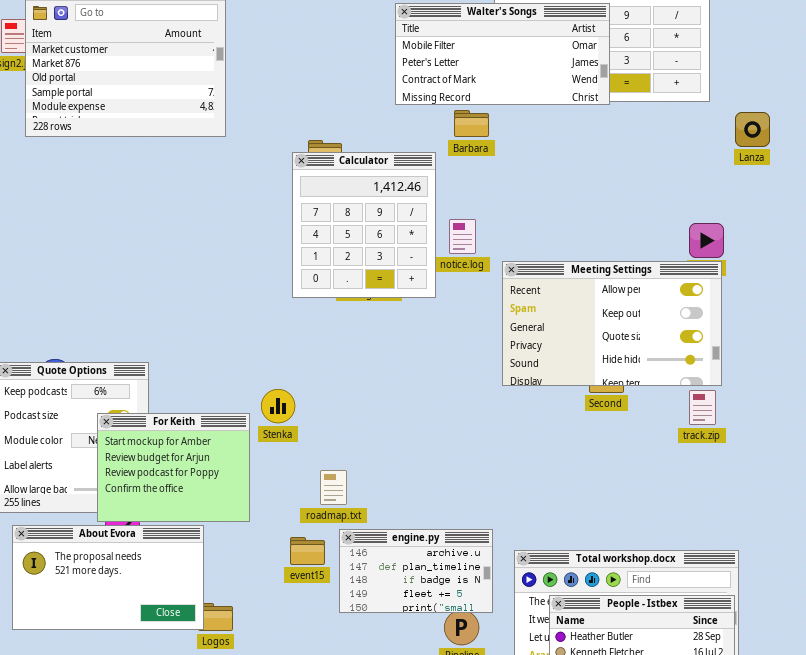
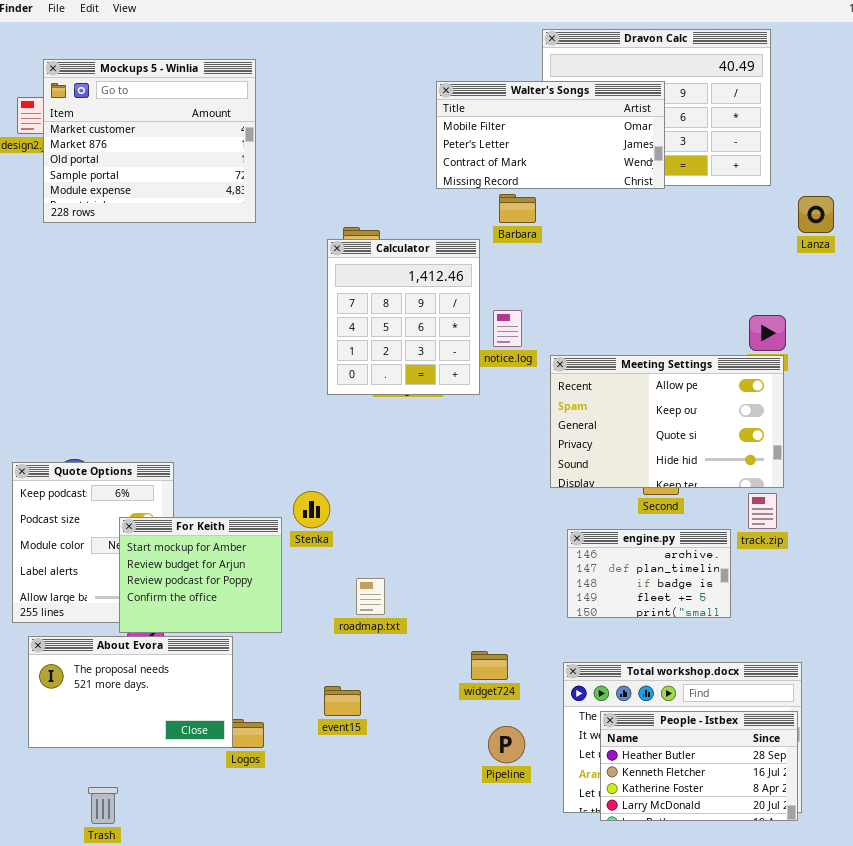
engine.py: [339,529,493,613] -> [567,529,731,618], moved
event15: [290,537,325,565] -> [324,686,361,716], moved

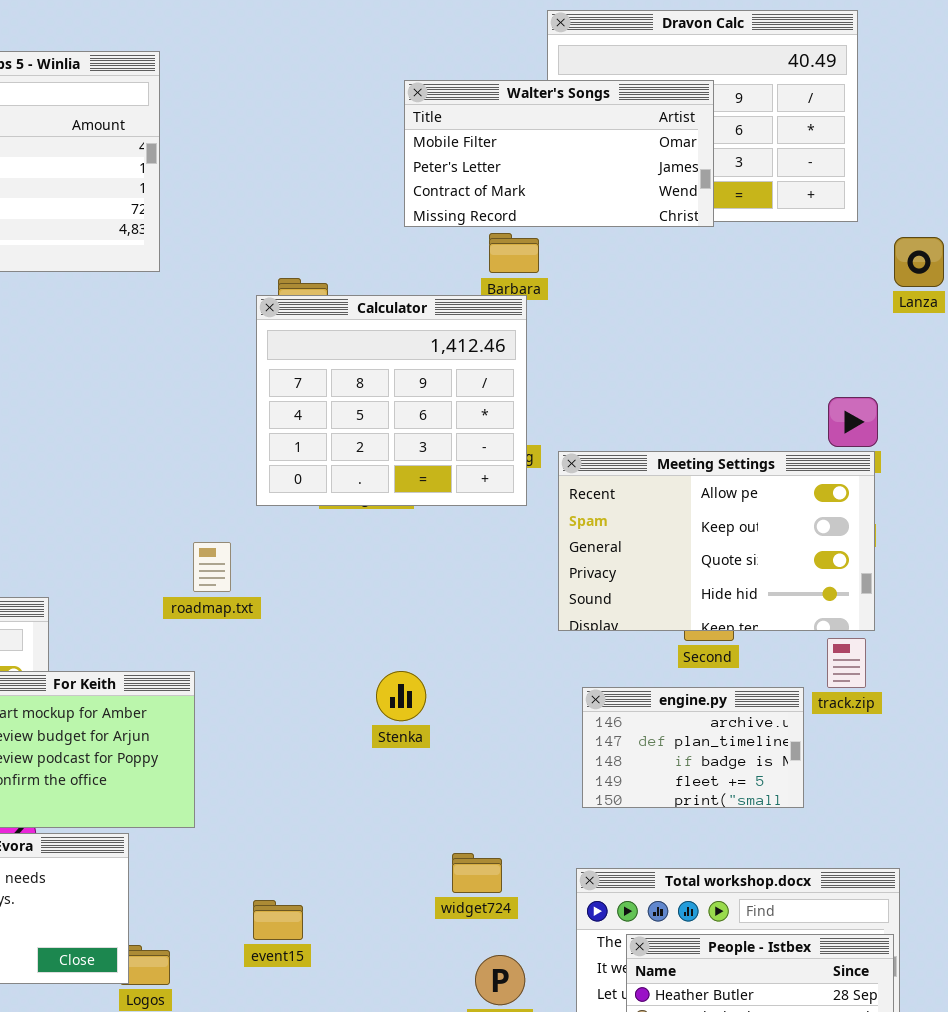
Calculator: [327,239,480,395] -> [256,295,527,506], resized
Stenka: [293,491,330,528] -> [376,671,426,721], moved
roadmap.txt: [356,578,385,615] -> [193,542,231,592], moved

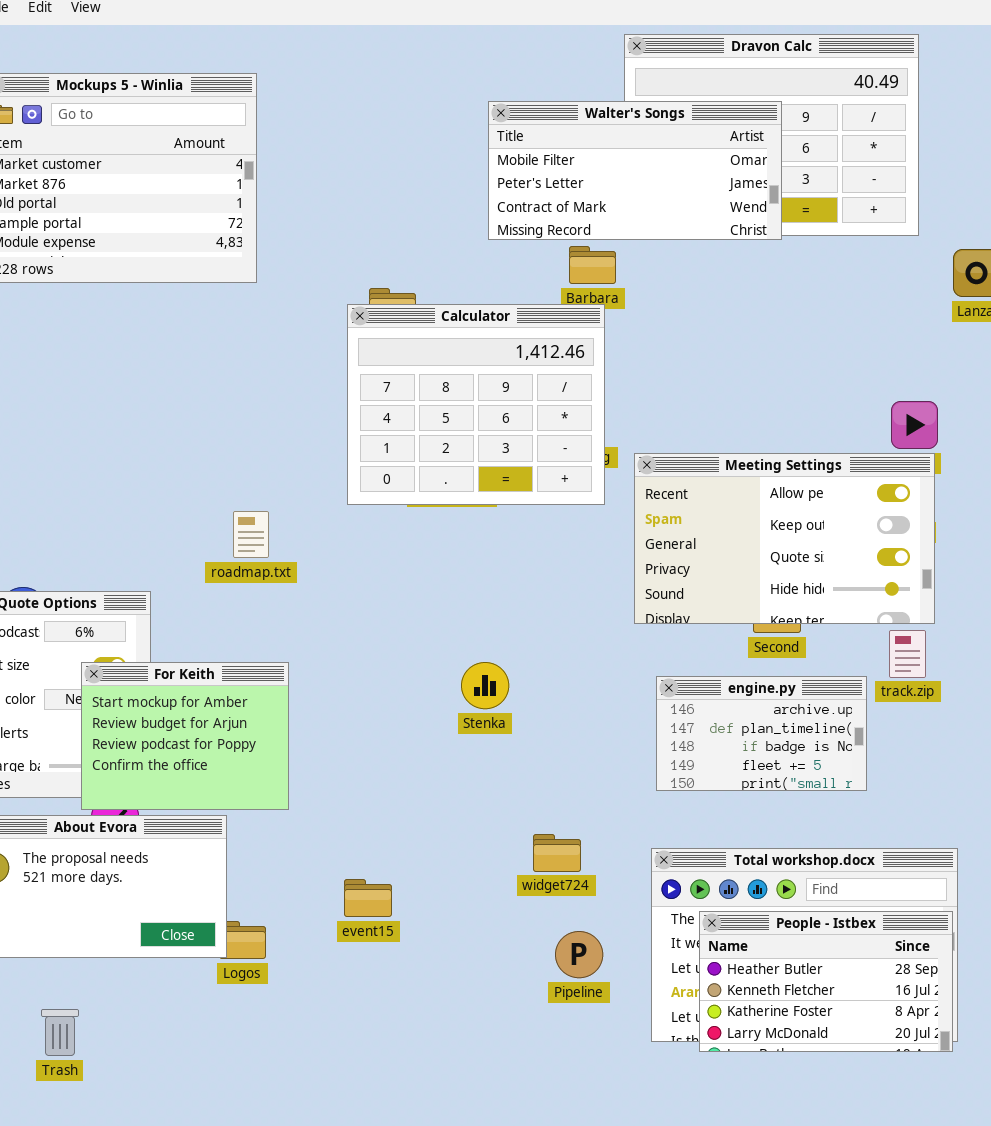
roadmap.txt: [193,542,231,592] -> [233,511,269,558], moved

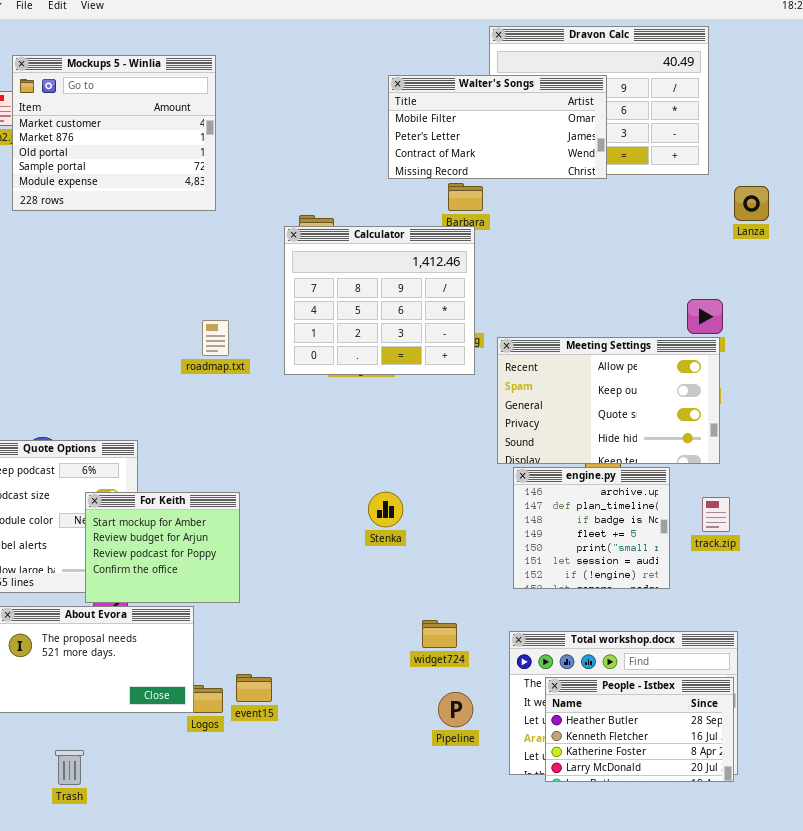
roadmap.txt: [233,511,269,558] -> [202,320,229,356], moved
track.zip: [889,630,926,678] -> [702,497,730,532], moved
engine.py: [656,676,867,791] -> [513,467,670,589], resized
event15: [344,879,392,917] -> [236,674,272,702], moved

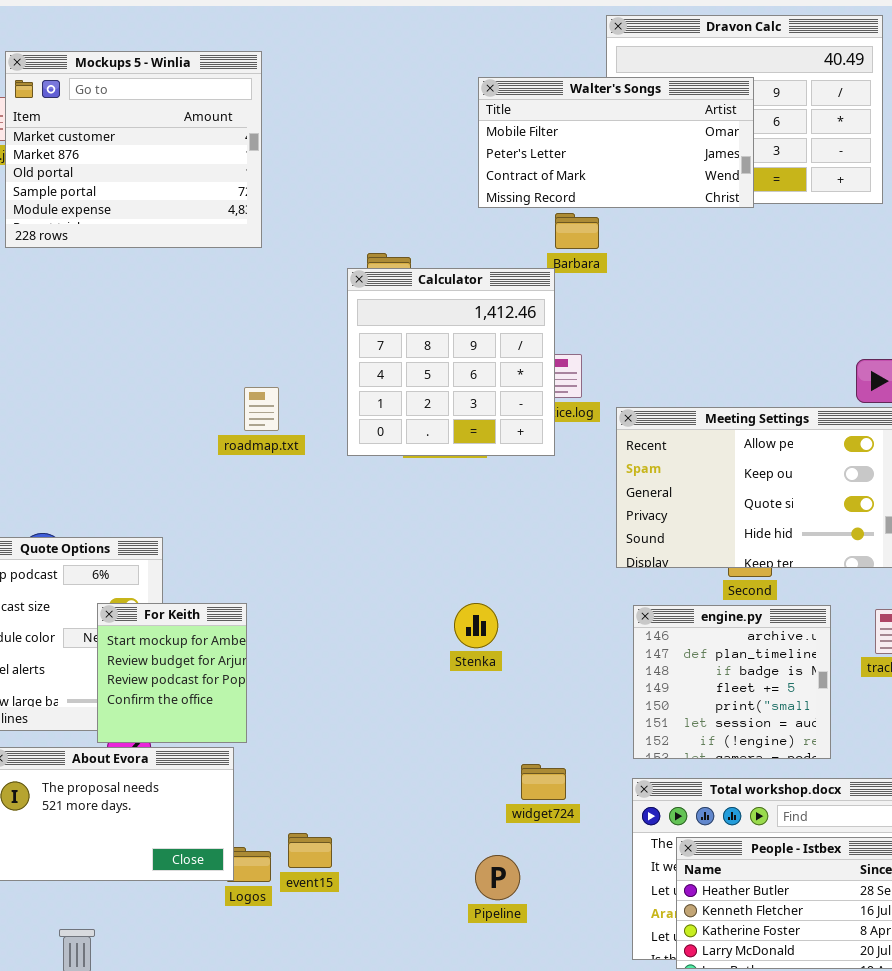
Calculator: [284,226,475,375] -> [347,268,555,456], resized
engine.py: [513,467,670,589] -> [633,605,831,759], moved
For Keith: [85,492,240,603] -> [97,603,247,743], resized
Pipeline: [438,692,473,727] -> [475,855,520,900], moved

